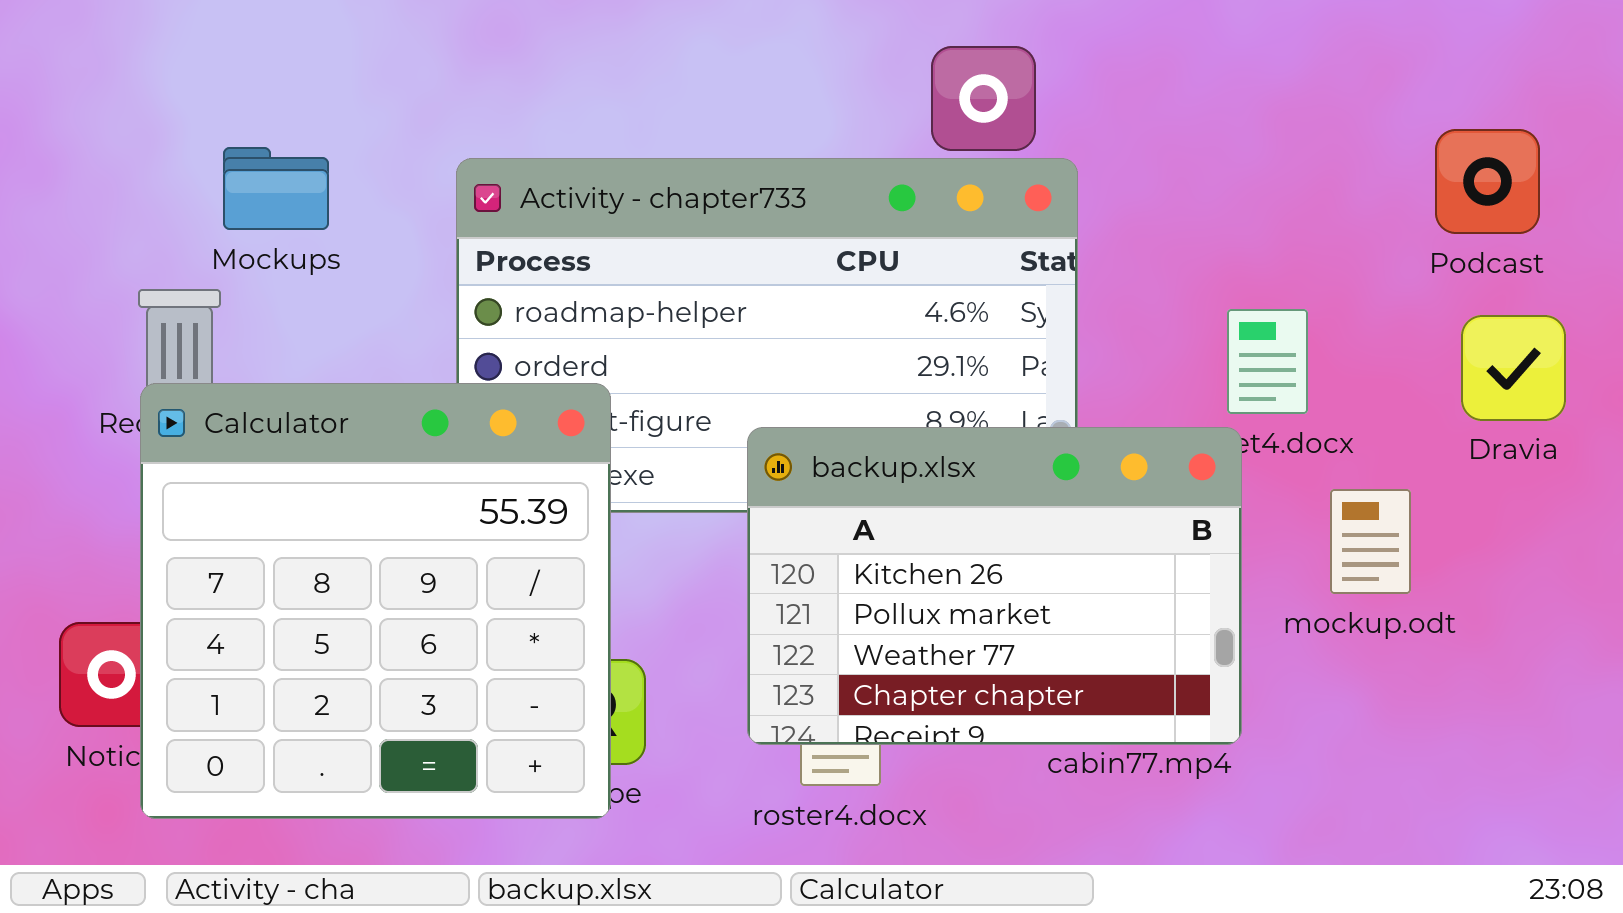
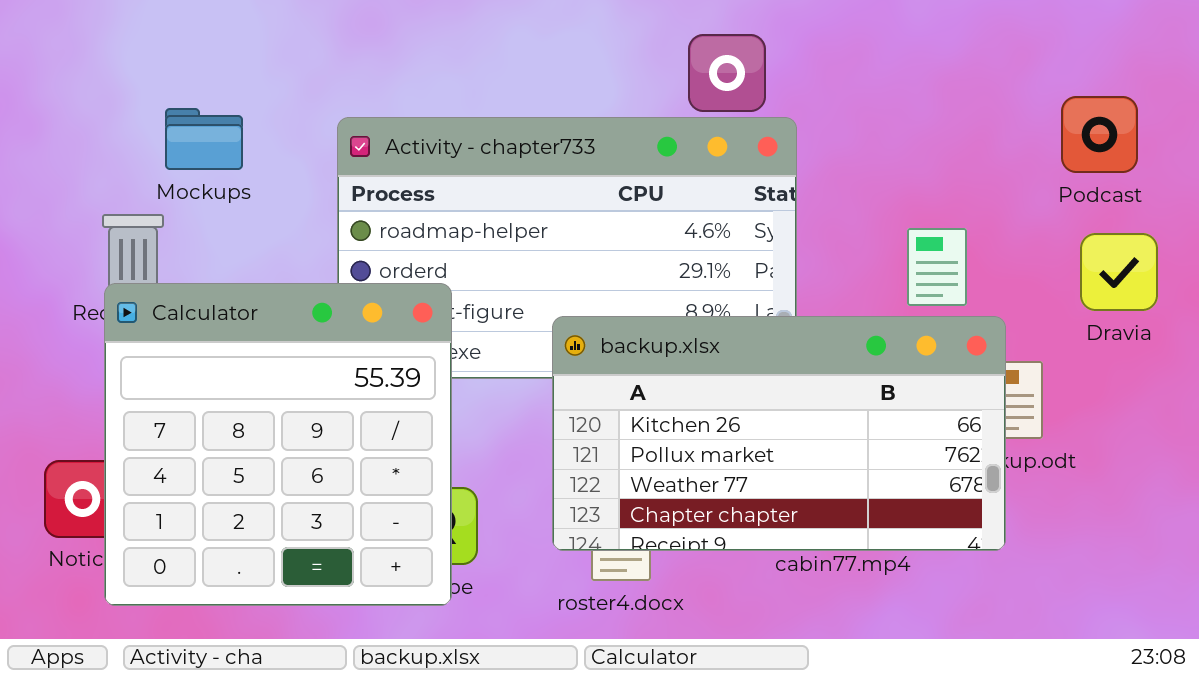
backup.xlsx: [747,427,1242,745] -> [552,316,1006,551], resized

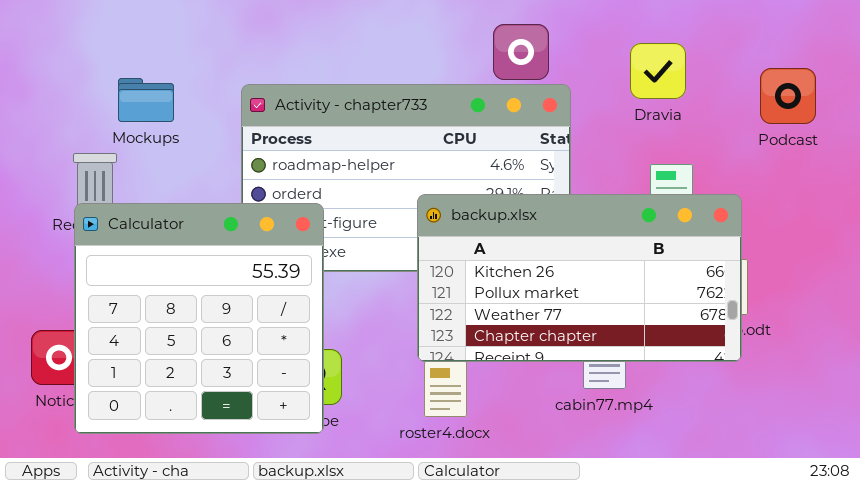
Dravia: [1080,233,1158,311] -> [630,43,686,99], moved
backup.xlsx: [552,316,1006,551] -> [417,194,742,362], moved

